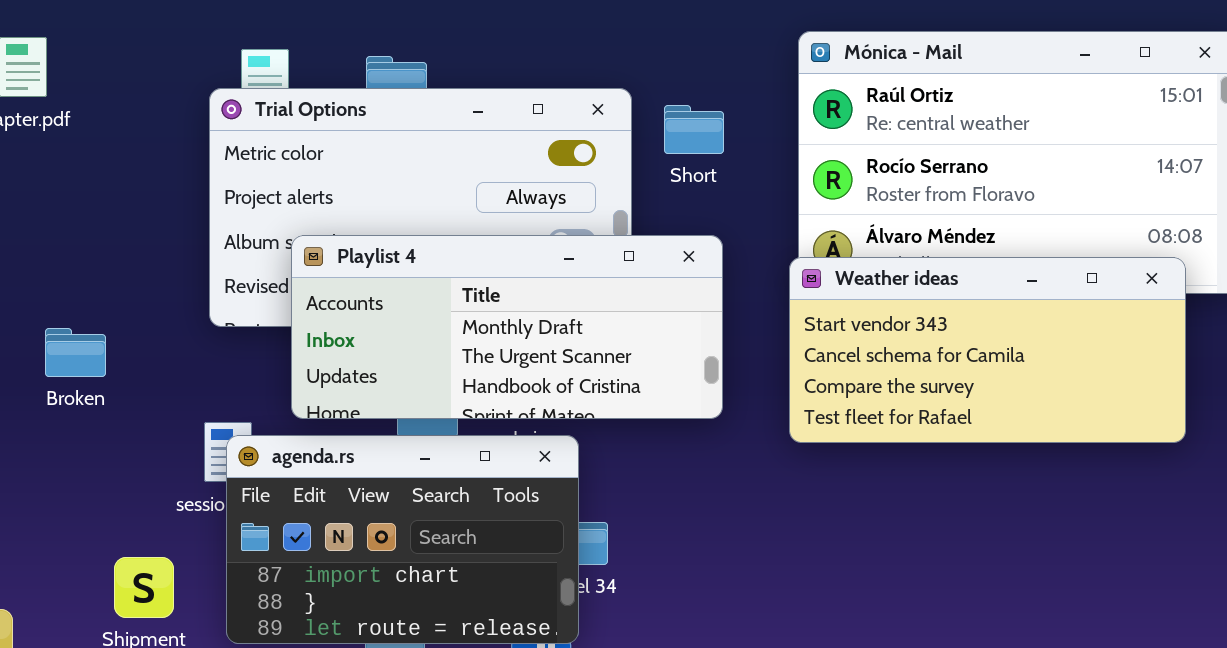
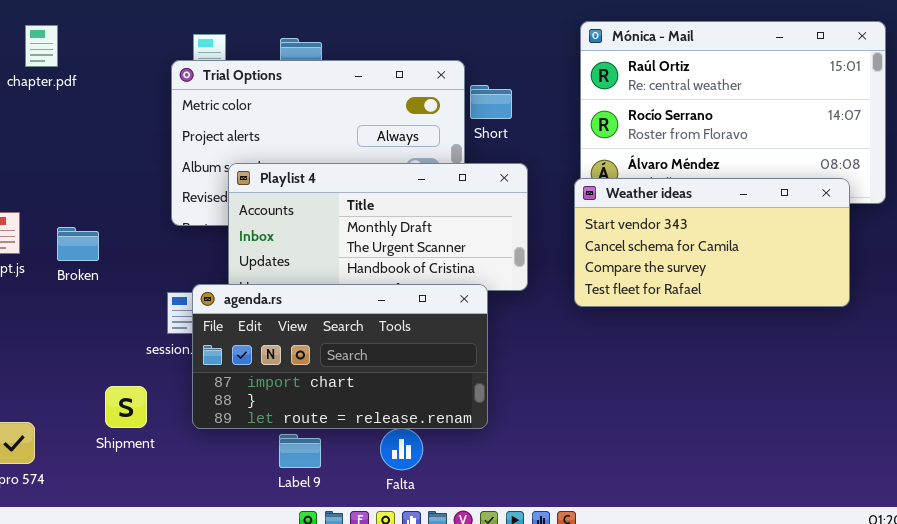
Short: [664,105,724,154] -> [470,85,512,119], moved
agenda.rs: [226,435,579,644] -> [192,284,488,429], moved, resized

